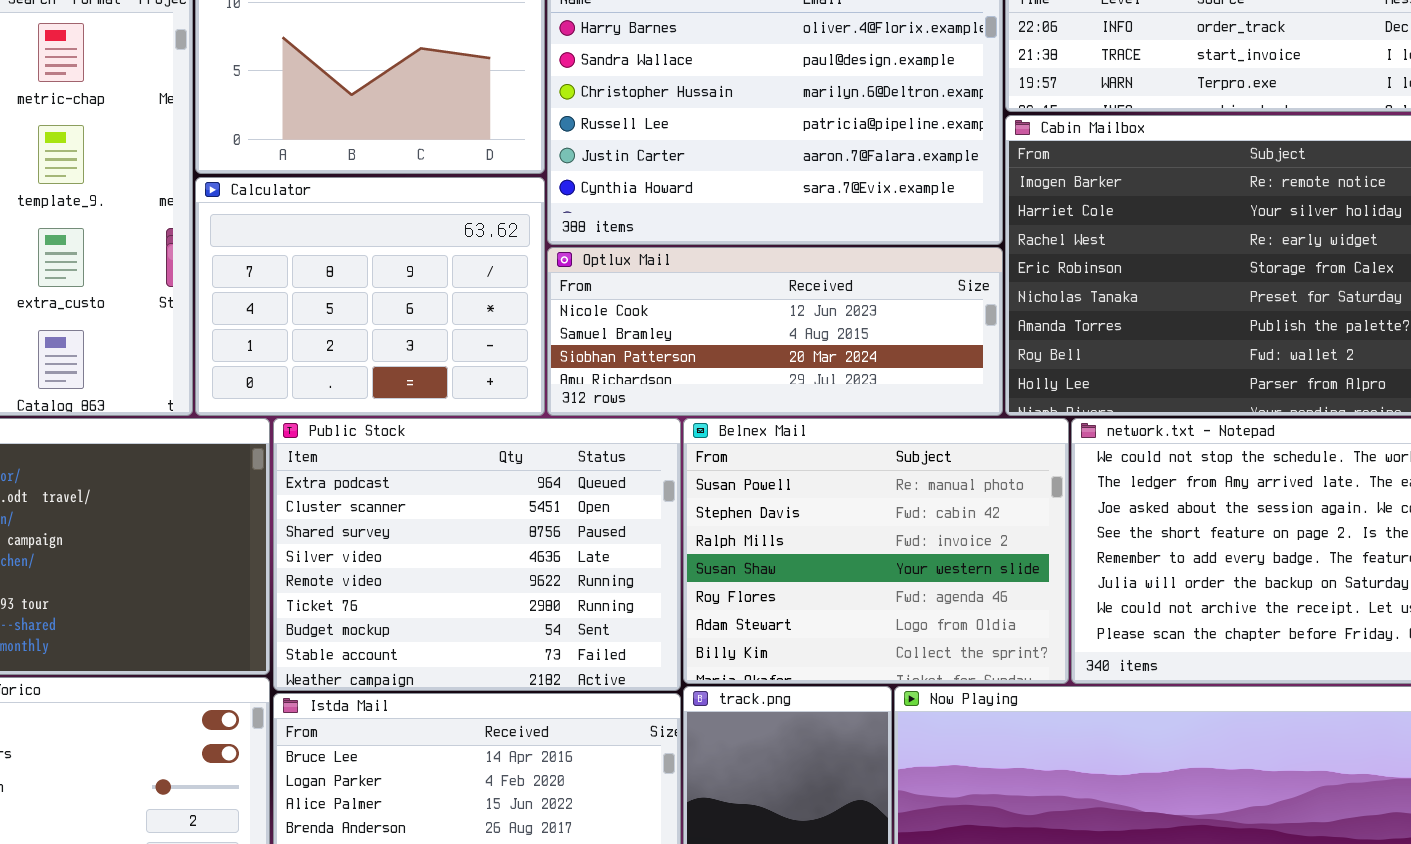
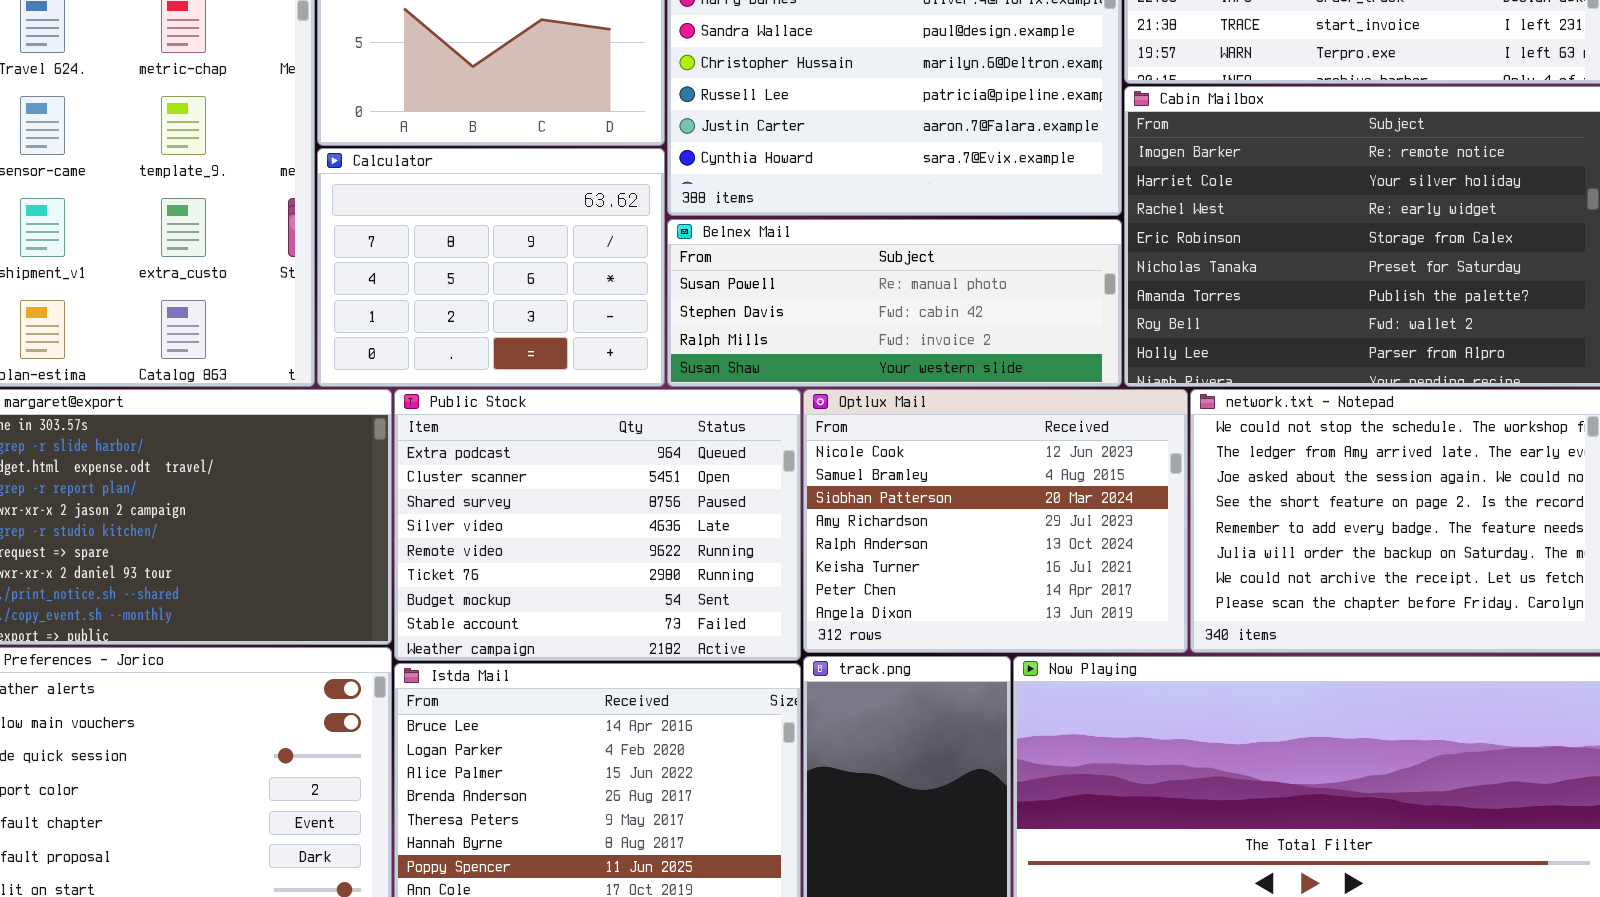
Optlux Mail: [547,247,1003,416] -> [803,389,1188,653], moved, resized
Belnex Mail: [683,418,1069,684] -> [667,219,1122,387], moved, resized

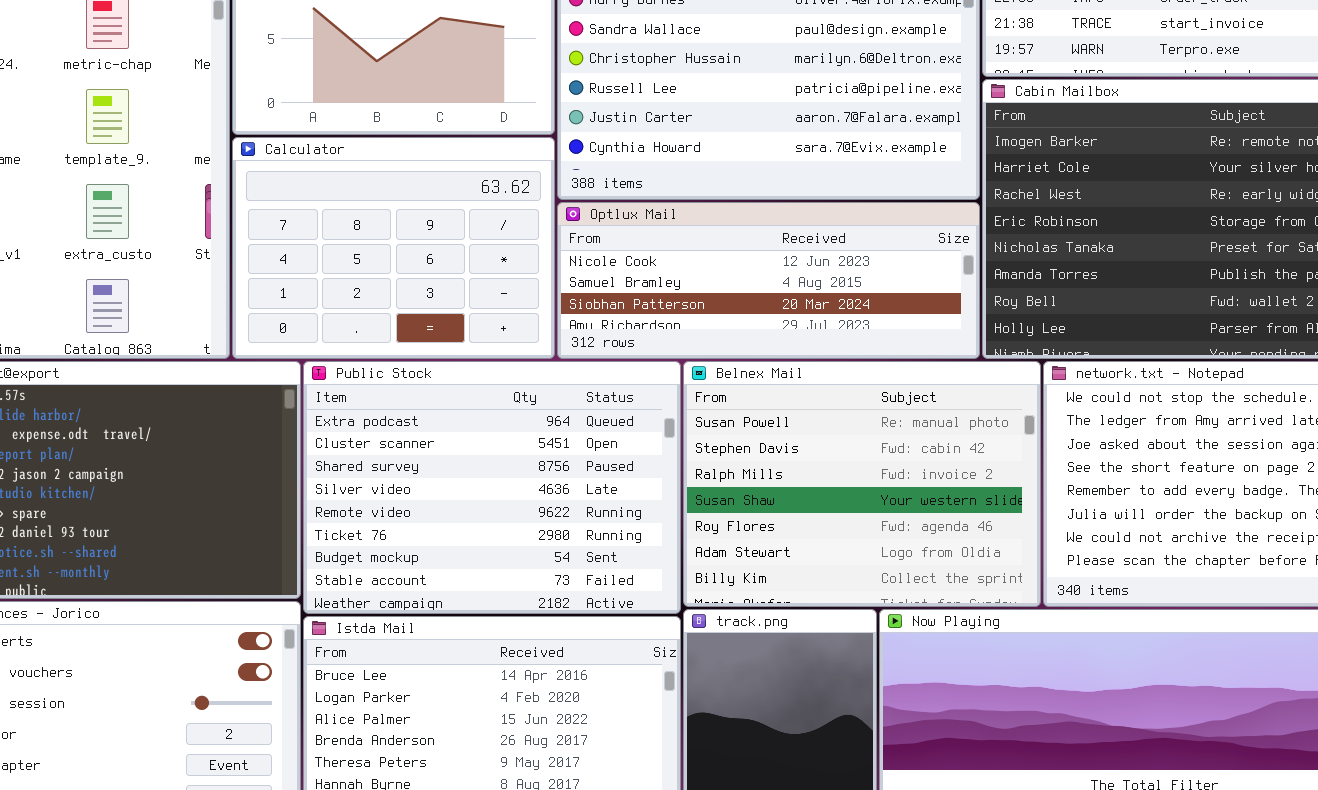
Belnex Mail: [667,219,1122,387] -> [683,361,1041,607], moved, resized
Optlux Mail: [803,389,1188,653] -> [557,202,980,359], moved, resized

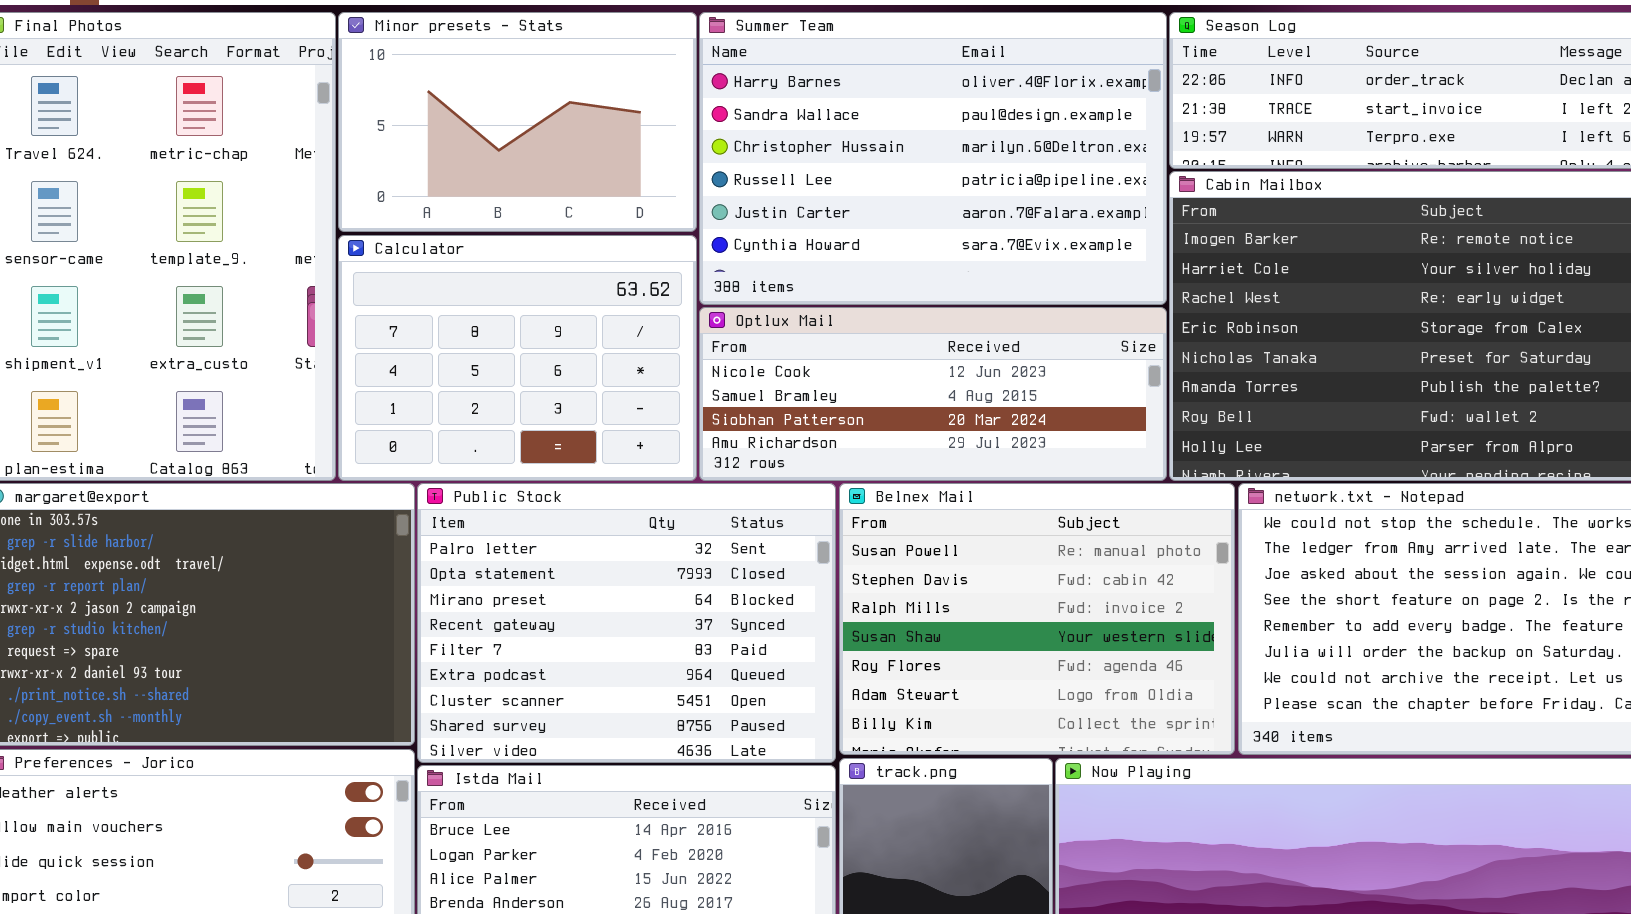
Public Stock: [303,361,681,614] -> [417,483,836,763], scrolled up 5 rows

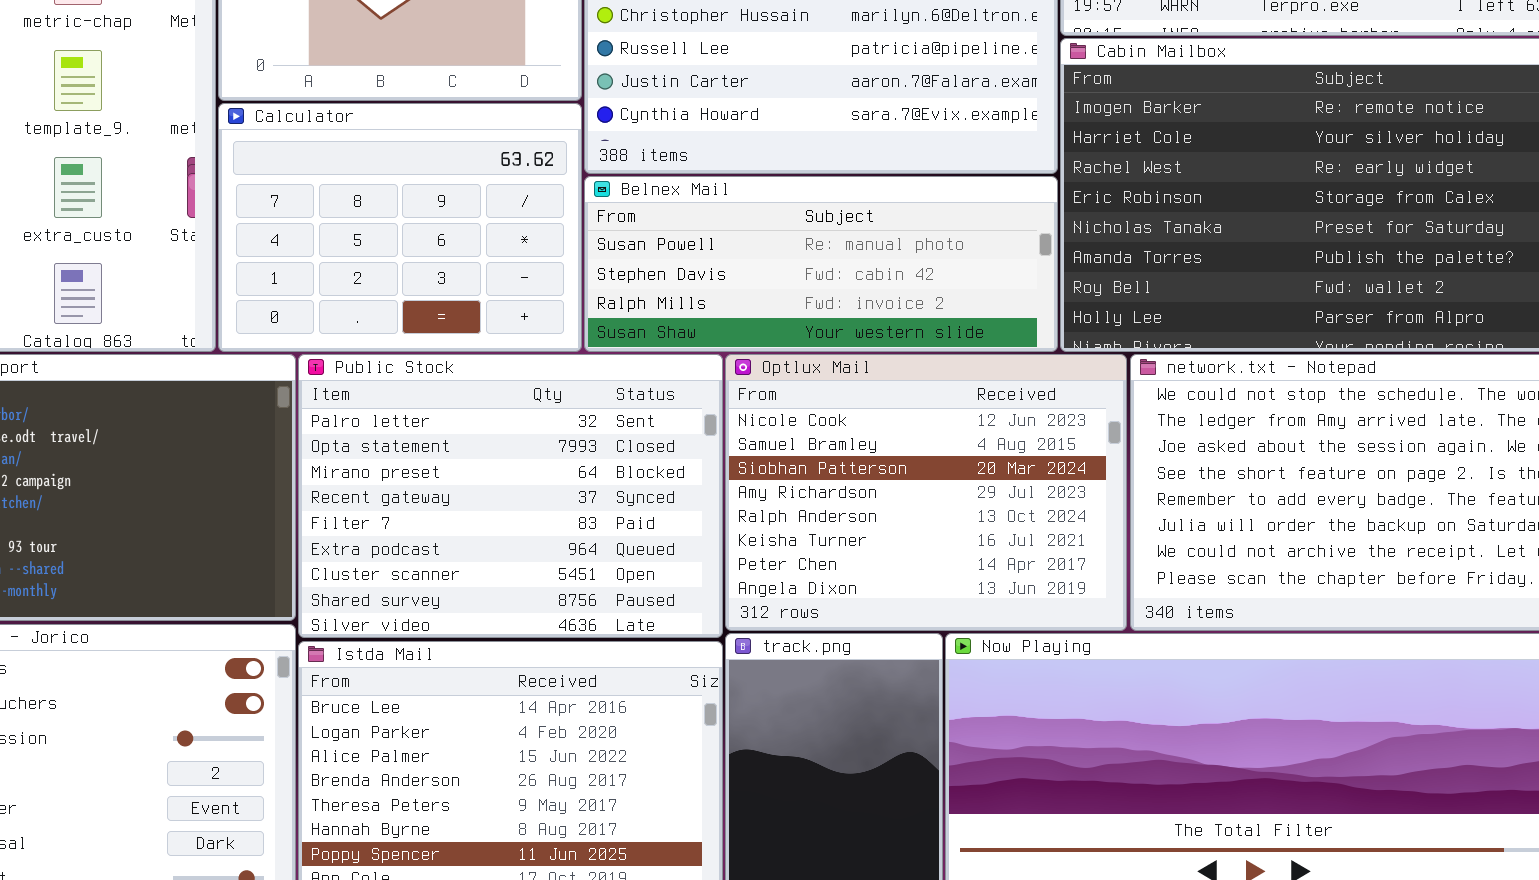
Optlux Mail: [699,307,1167,481] -> [725,354,1127,631], moved, resized
Belnex Mail: [839,483,1235,755] -> [584,176,1058,352], moved, resized

